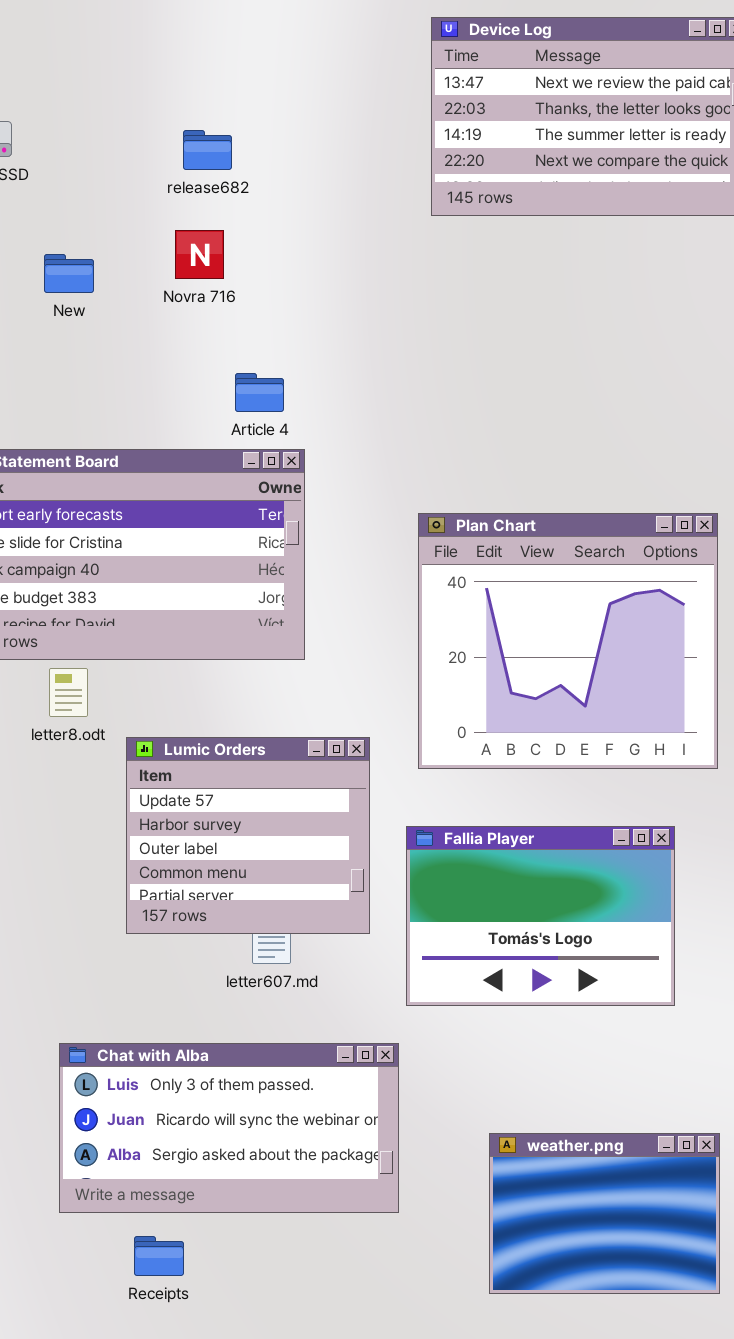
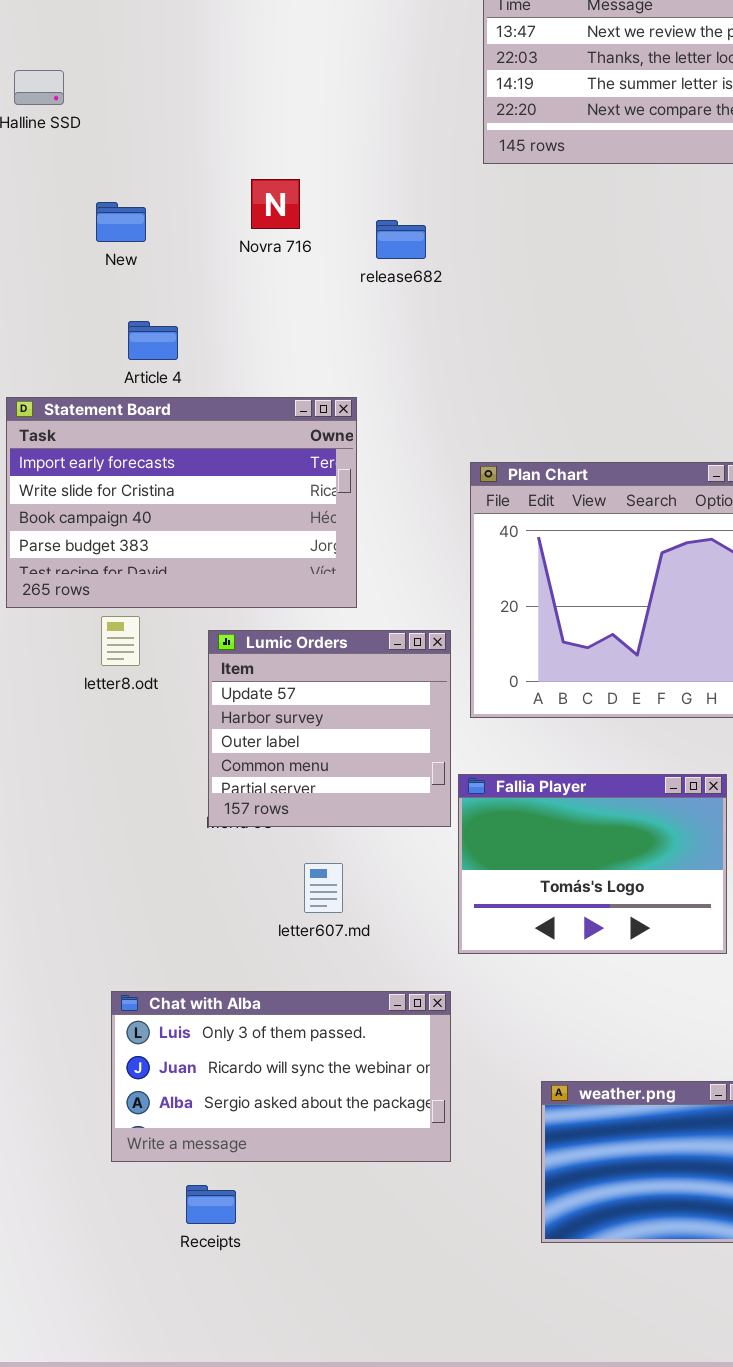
release682: [183,130,232,170] -> [376,220,426,259], moved
Novra 716: [175,230,224,279] -> [251,179,300,229], moved
Article 4: [235,373,284,412] -> [128,321,178,360], moved
Lumic Orders: [126,737,370,934] -> [208,630,451,827], moved

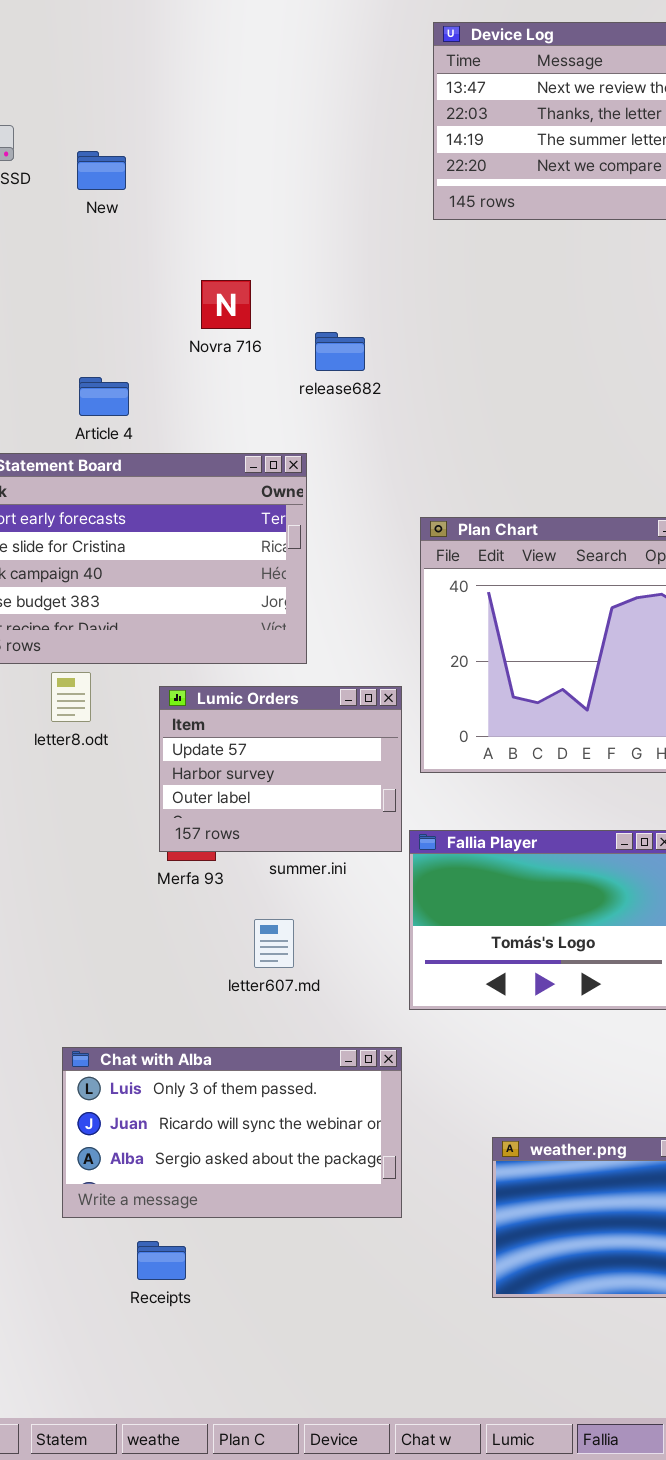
Novra 716: [251,179,300,229] -> [201,280,251,329], moved
New: [96,202,146,242] -> [77,151,126,190], moved
release682: [376,220,426,259] -> [315,332,365,371], moved
Lumic Orders: [208,630,451,827] -> [159,686,402,852], resized

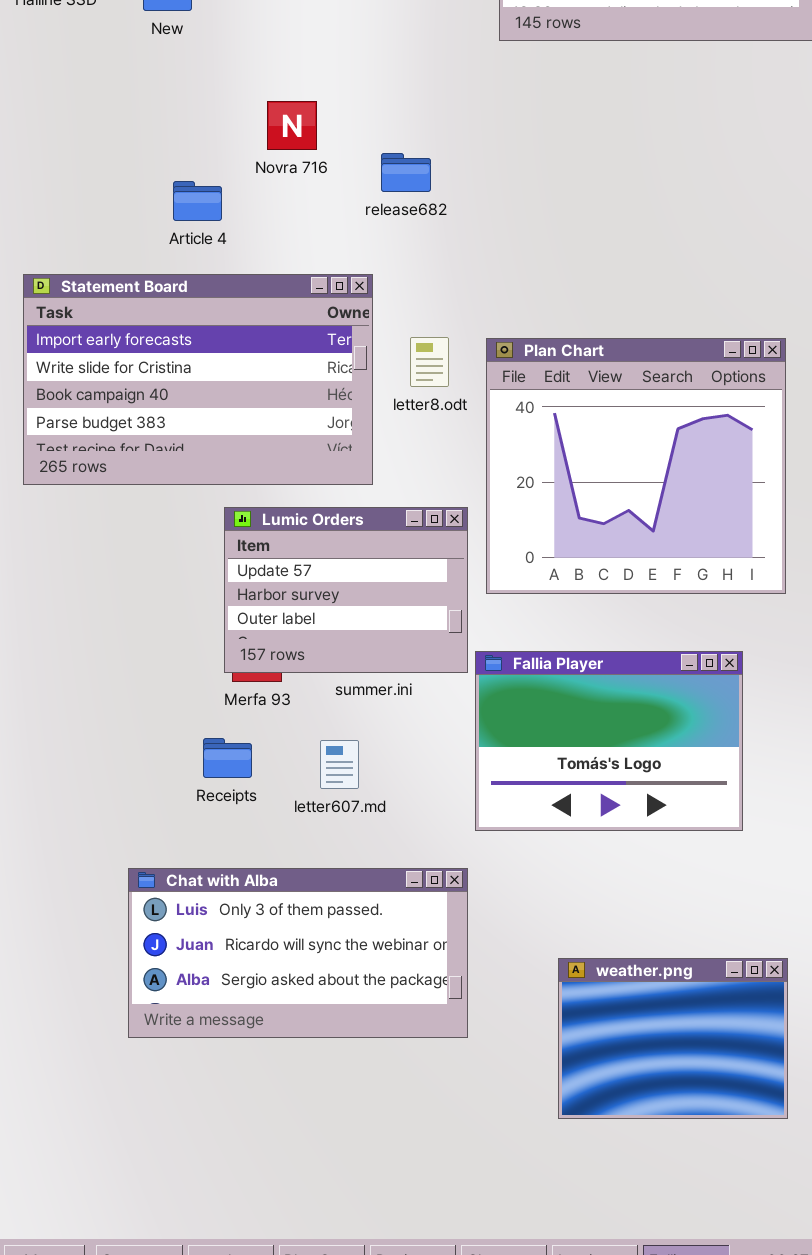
Article 4: [79,377,129,416] -> [173,181,222,221], moved
letter8.odt: [51,672,91,722] -> [410,337,449,387], moved
Receipts: [137,1241,186,1280] -> [203,738,252,778], moved

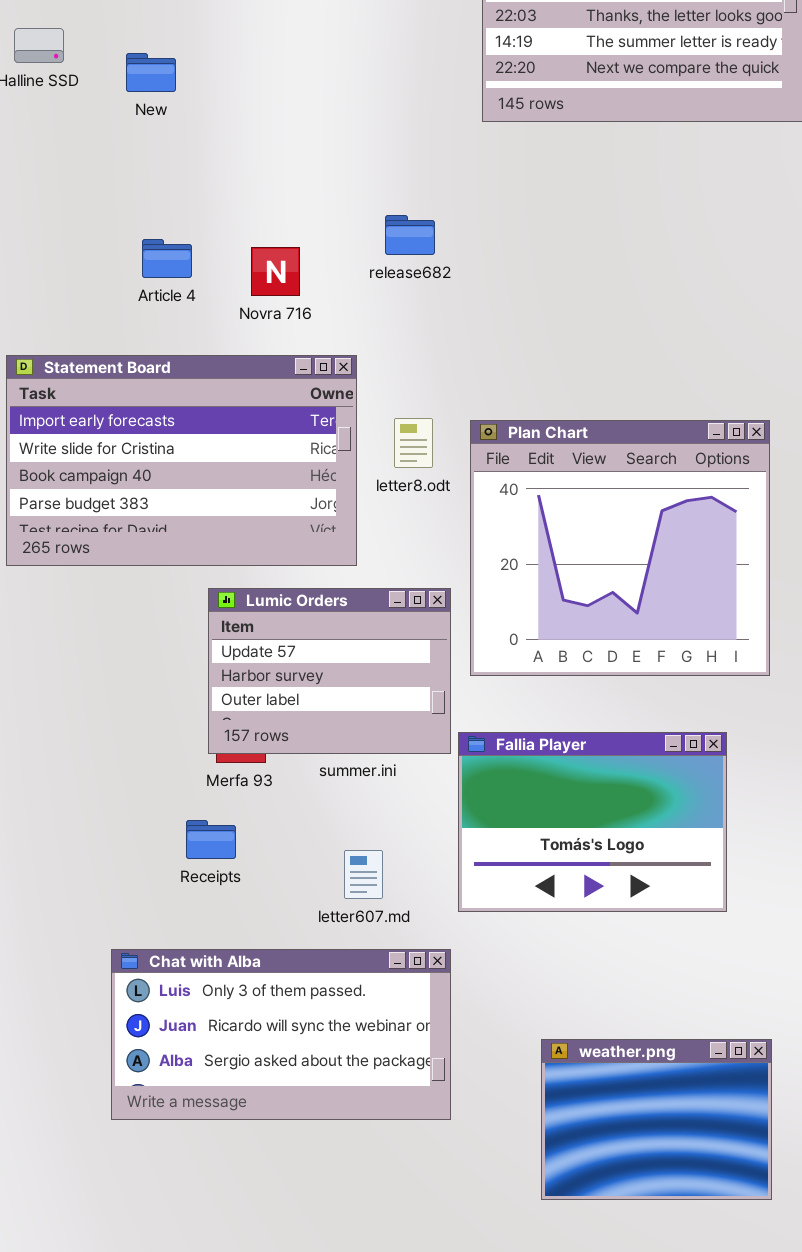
Novra 716: [267,101,317,150] -> [251,247,300,296], moved
release682: [381,153,431,192] -> [385,215,435,255], moved
Article 4: [173,181,222,221] -> [142,239,192,278], moved
letter607.md: [320,740,359,789] -> [344,850,383,899], moved

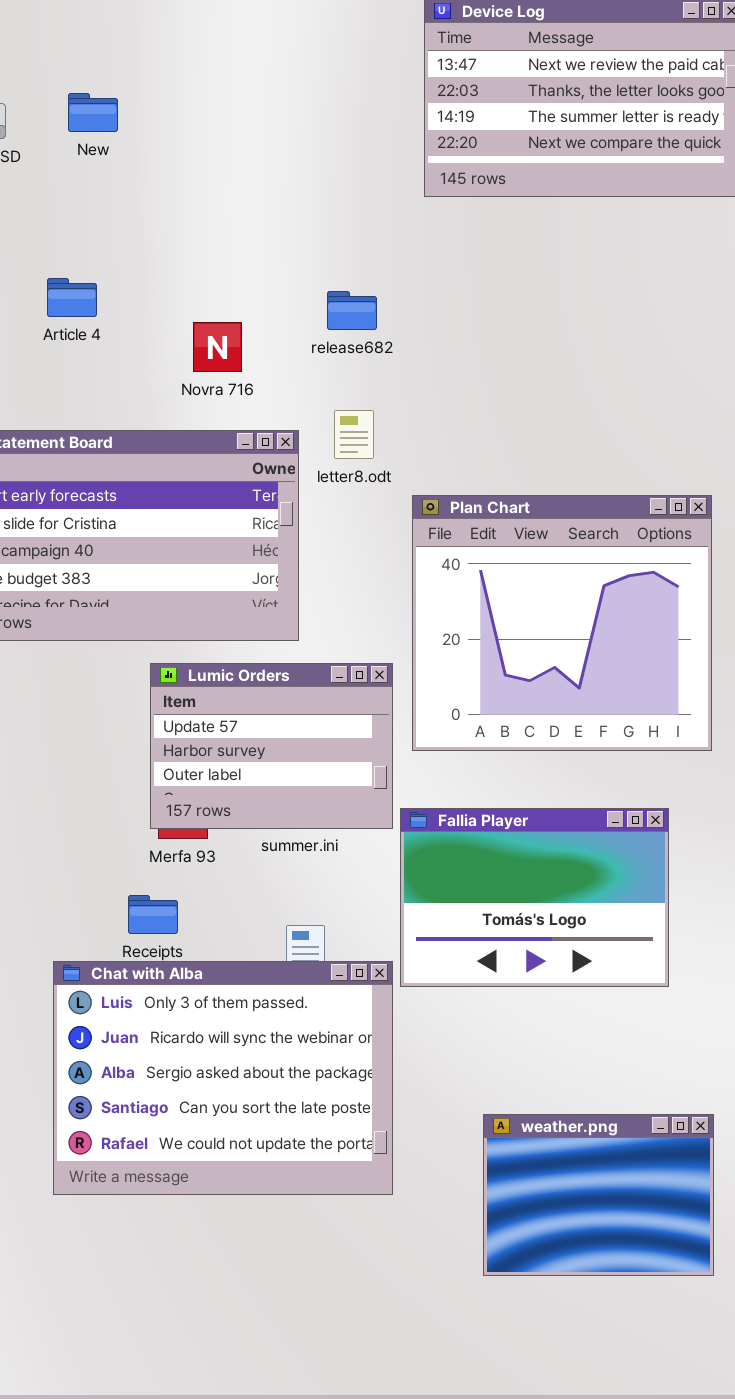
New: [126,53,176,92] -> [68,93,118,132], moved
Article 4: [142,239,192,278] -> [47,278,97,317], moved
letter8.odt: [394,418,433,468] -> [334,410,374,459], moved
Chat with Alba: [111,949,451,1120] -> [53,961,393,1195], resized

